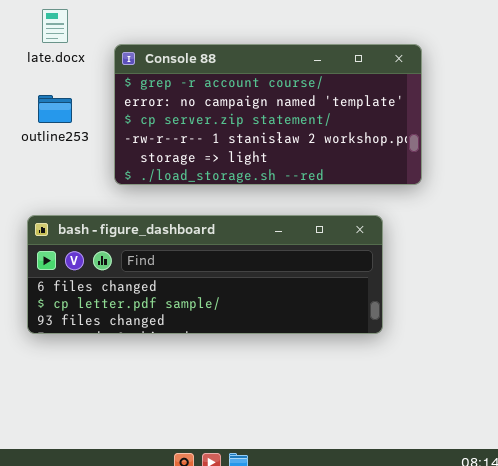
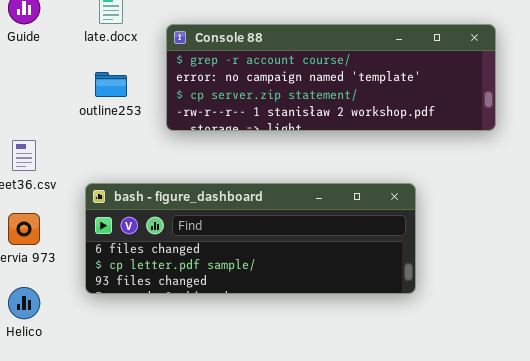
Console 88: [114,44,422,185] -> [166,24,496,131], resized

